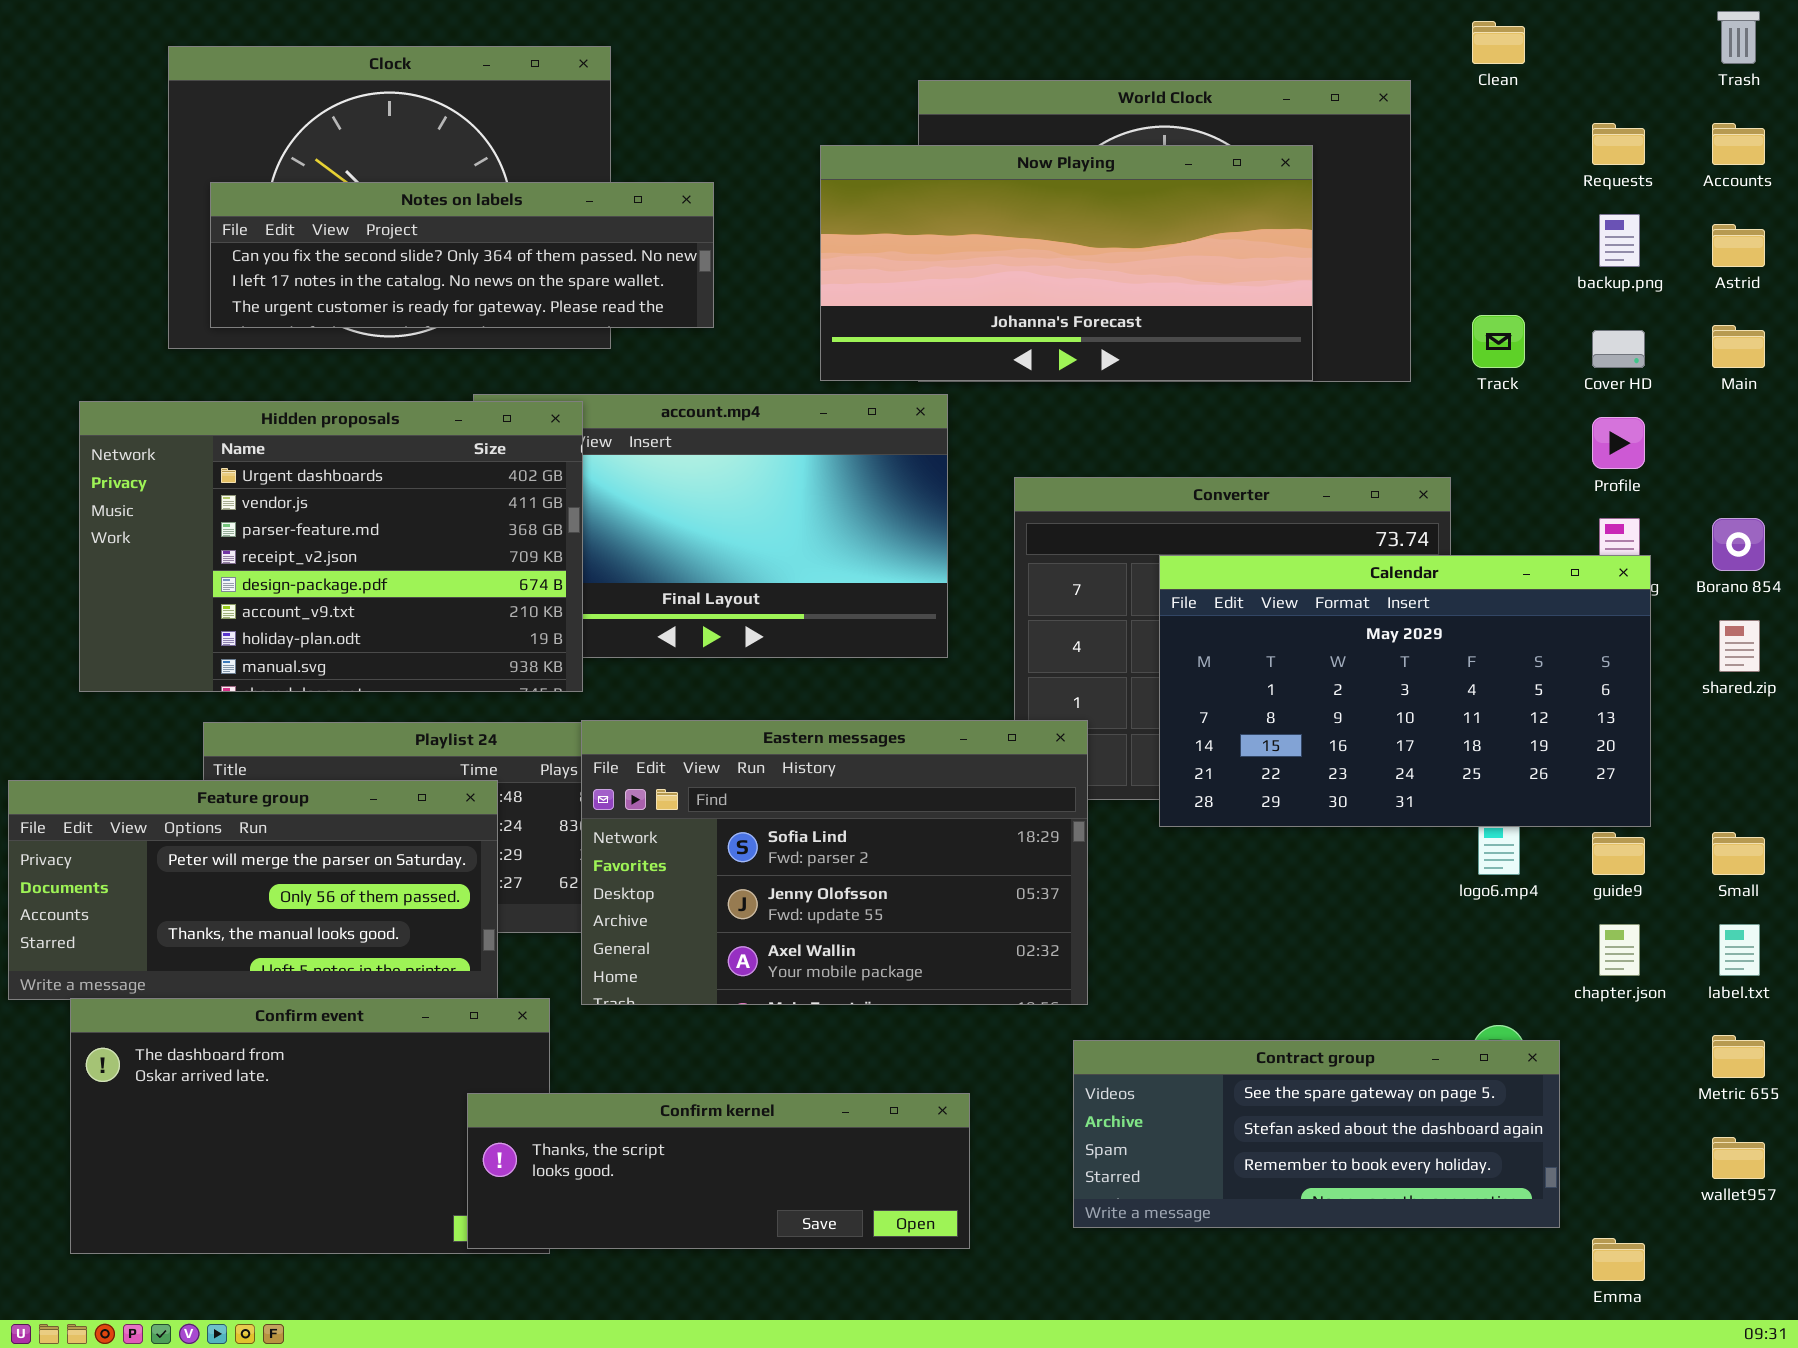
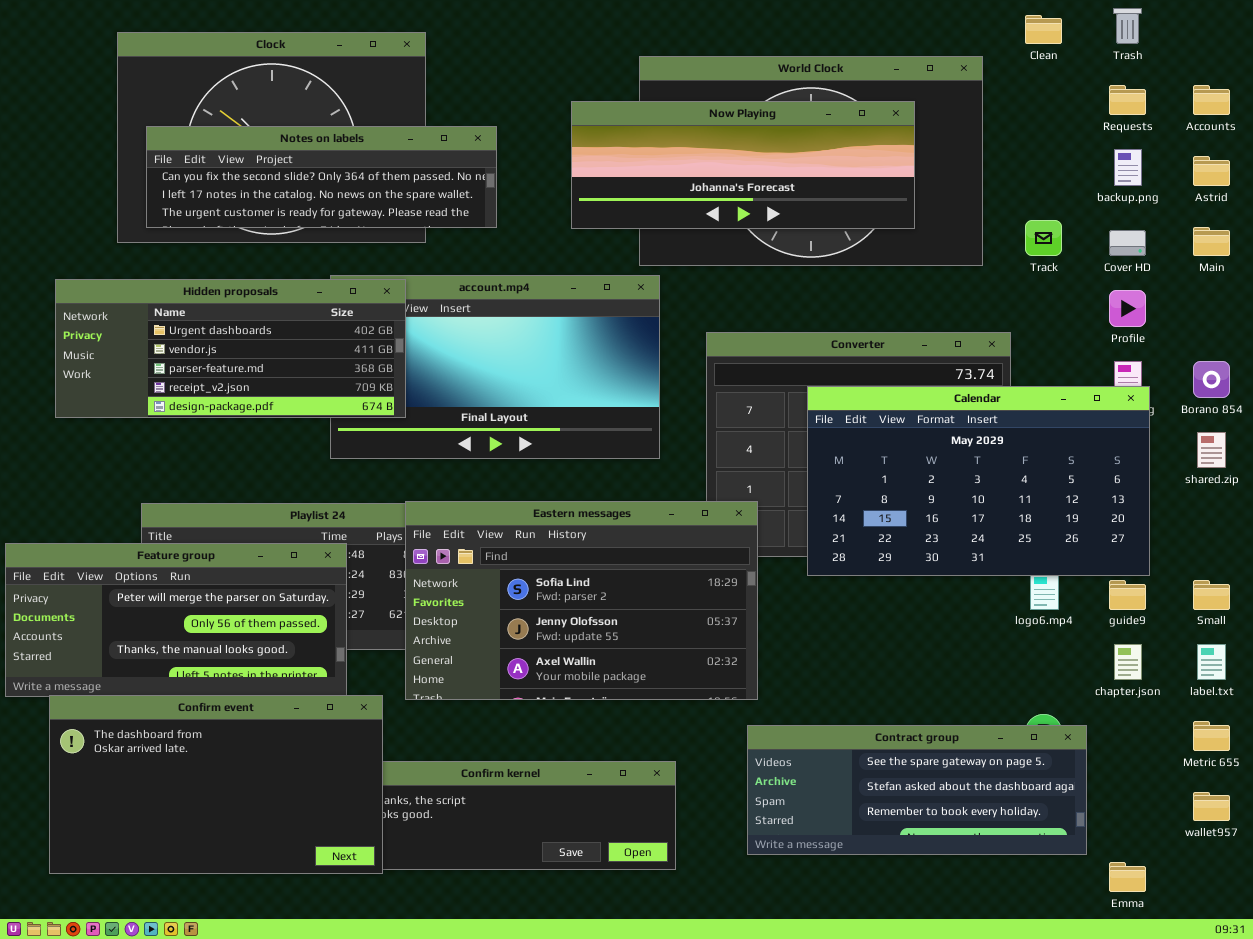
Trash: [1717,11,1760,64] -> [1113,8,1142,44], moved
Now Playing: [820,145,1313,381] -> [571,101,915,229], resized
Hidden proposals: [79,401,583,692] -> [55,279,406,418], resized
Confirm event: [70,998,550,1254] -> [49,695,383,874], raised

